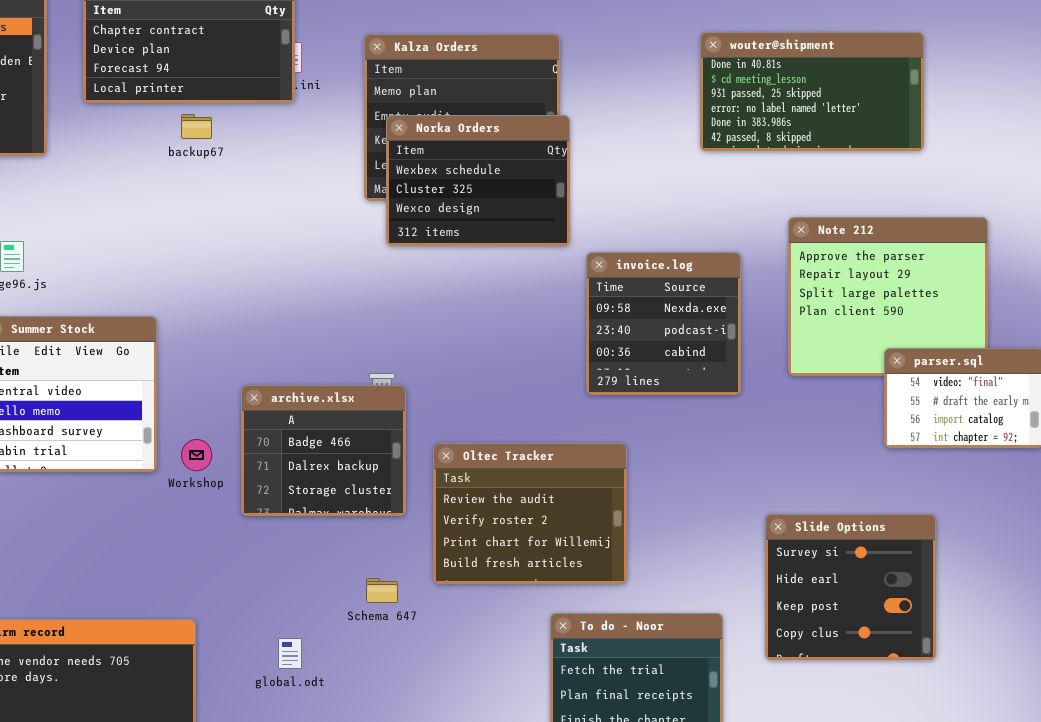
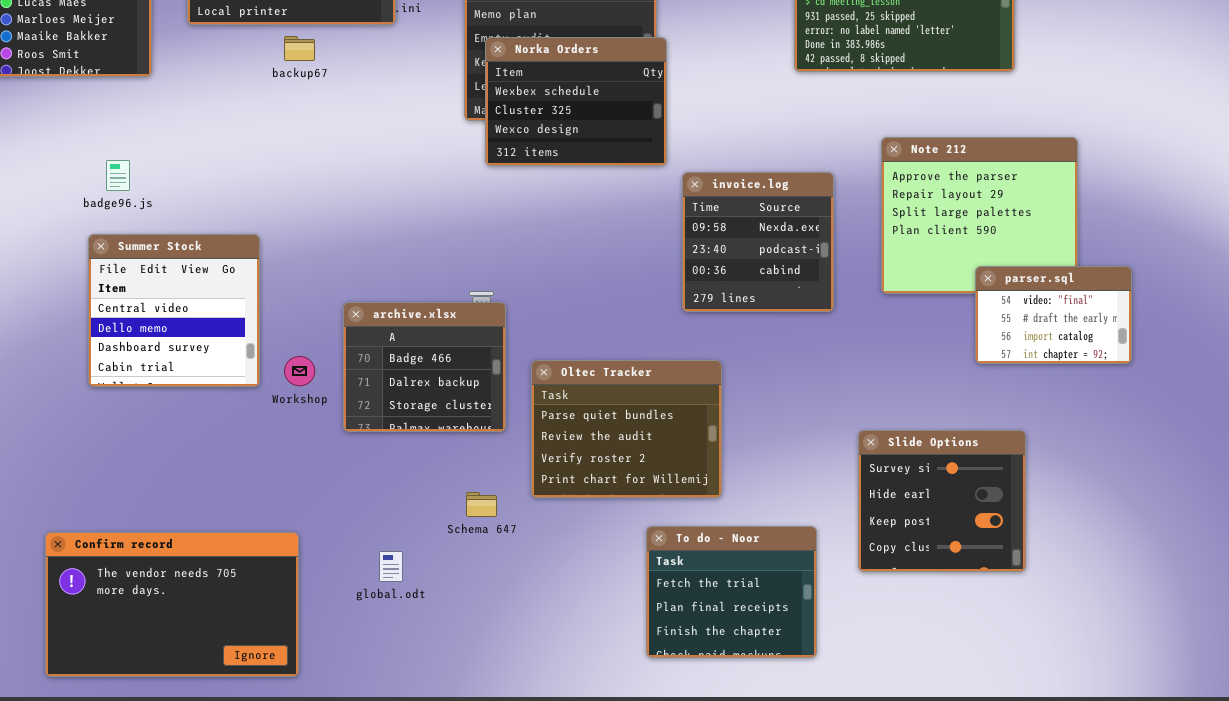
Oltec Tracker: [433,443,627,584] -> [531,360,722,498], scrolled up 1 row

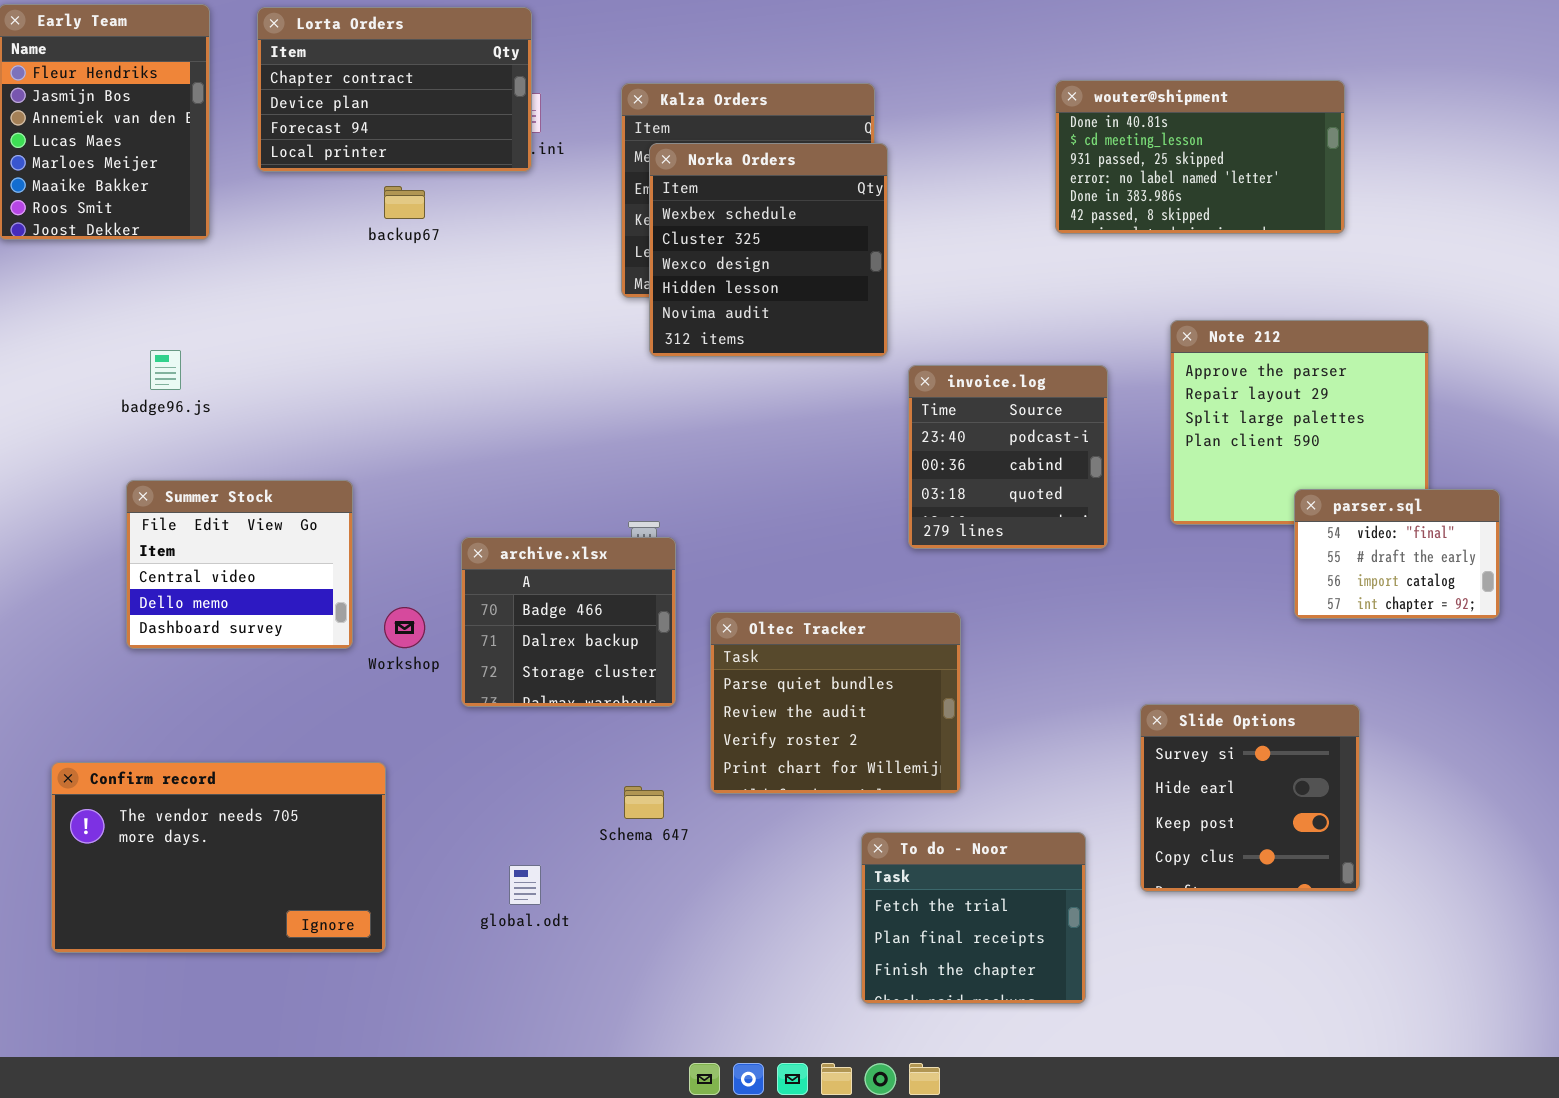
Norka Orders: [485,37,667,166] -> [649,143,888,357], resized
invoice.log: [682,172,834,312] -> [908,365,1108,549], scrolled down 1 row
Summer Stock: [88,234,260,387] -> [126,480,353,649], resized
Confirm record: [45,532,299,677] -> [51,762,386,953], moved

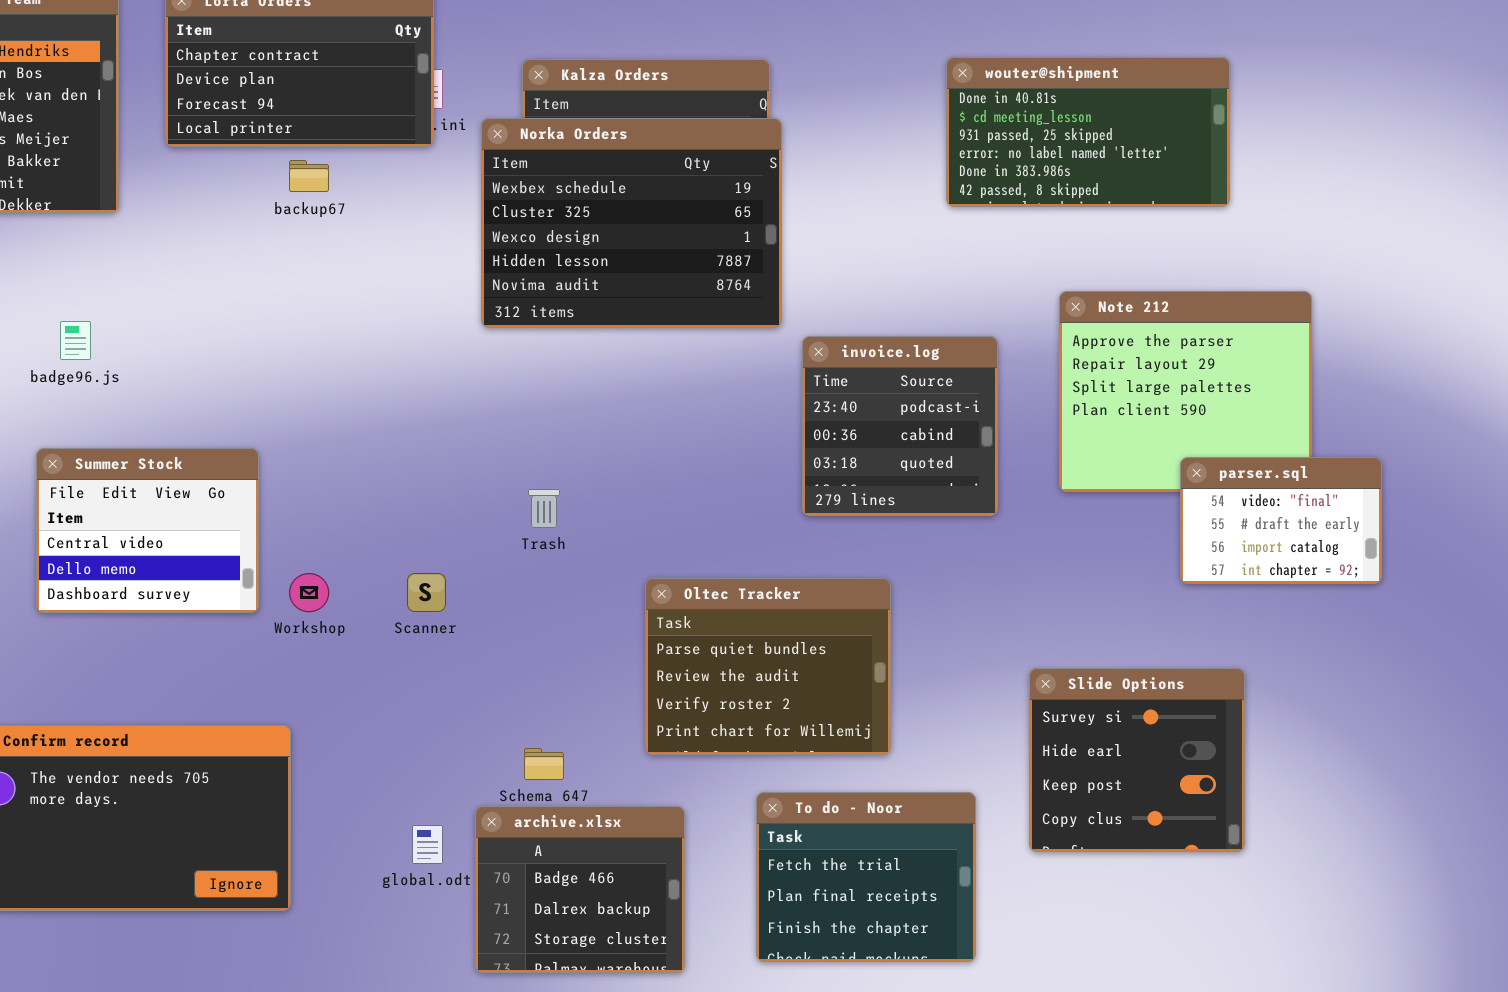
Norka Orders: [649,143,888,357] -> [481,118,782,328], resized
archive.xlsx: [461,537,676,707] -> [475,806,685,973], moved
Oltec Tracker: [710,612,961,794] -> [645,578,891,755], moved

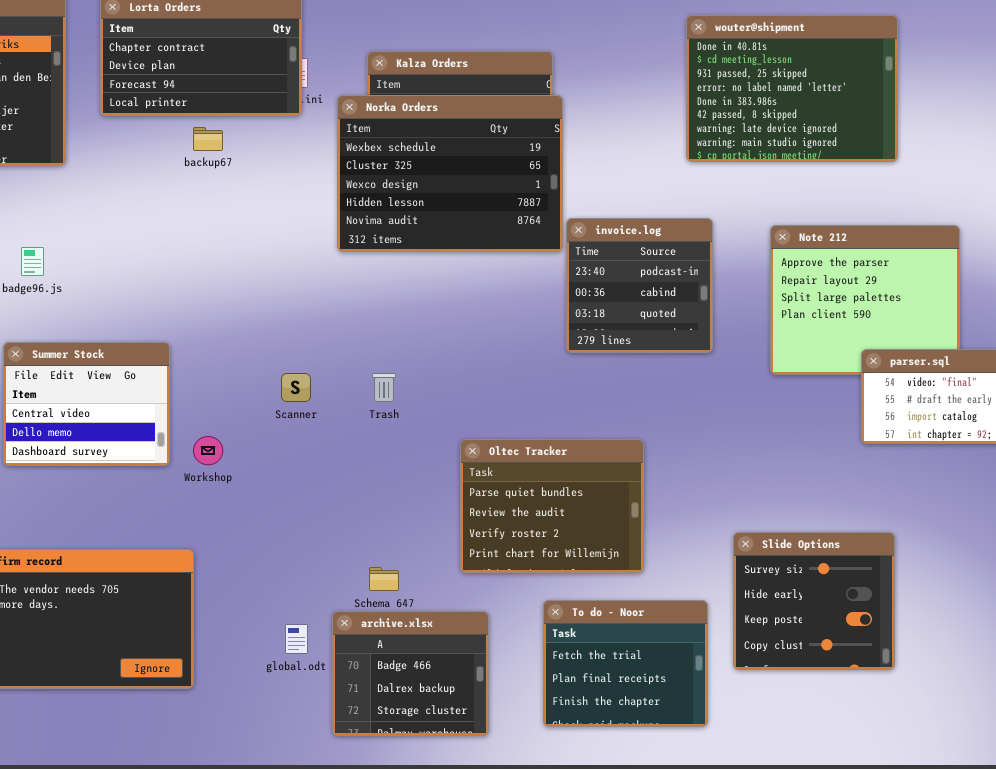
wouter@shipment: [946,57,1230,207] -> [686,15,898,162], resized
invoice.log: [802,336,998,516] -> [566,218,713,353], moved
Scanner: [407,573,446,612] -> [281,373,311,402], moved
Slide Options: [1029,668,1245,852] -> [733,532,895,670], moved

